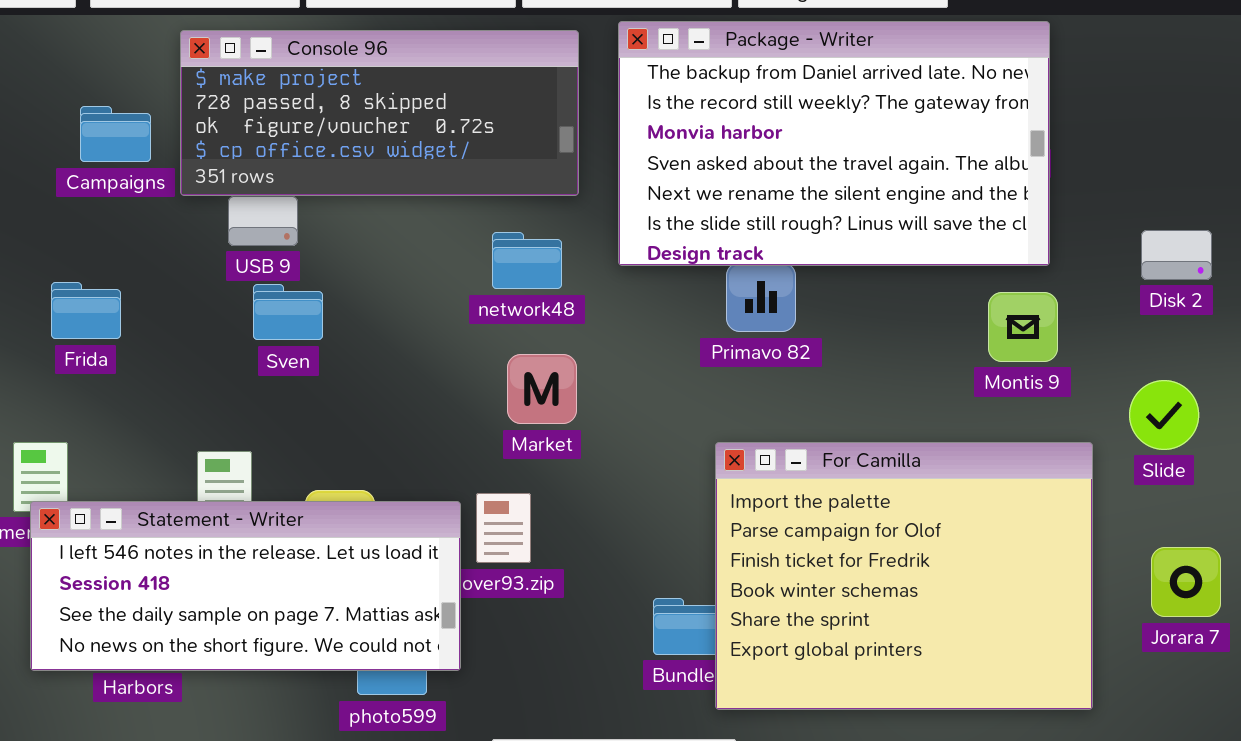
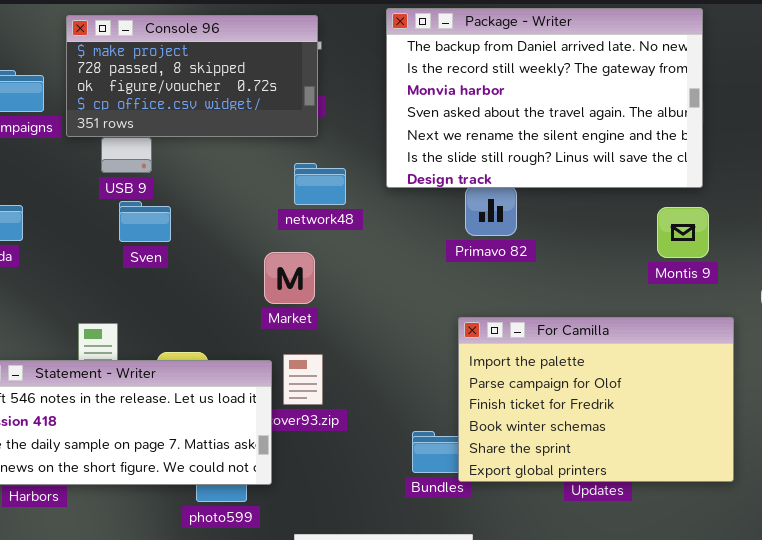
Console 96: [180,30,579,196] -> [66,15,318,137], resized
Market: [507,354,577,424] -> [264,252,315,304], moved
For Camilla: [715,442,1093,710] -> [458,317,734,482], resized

